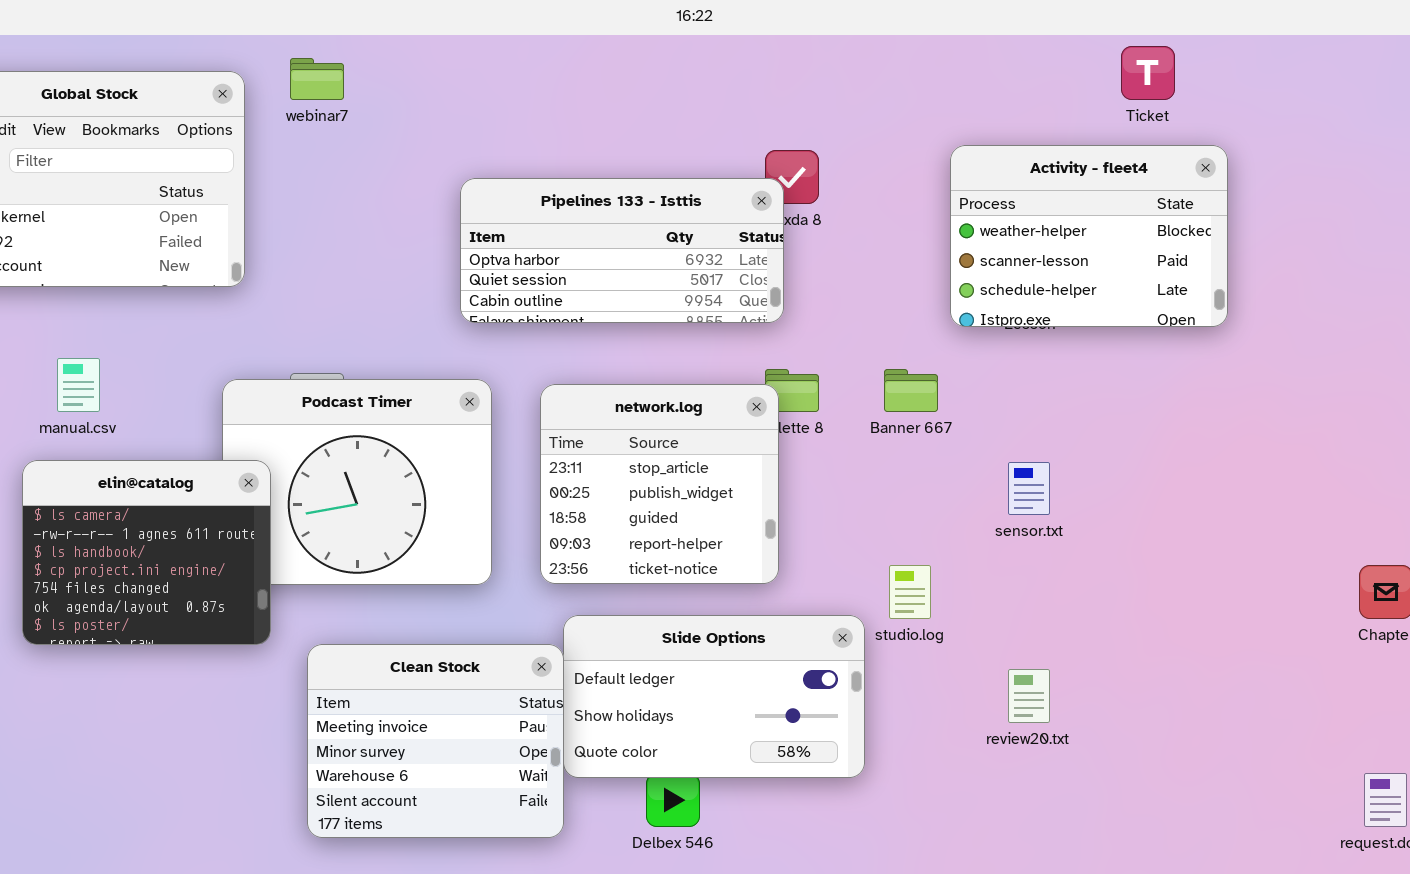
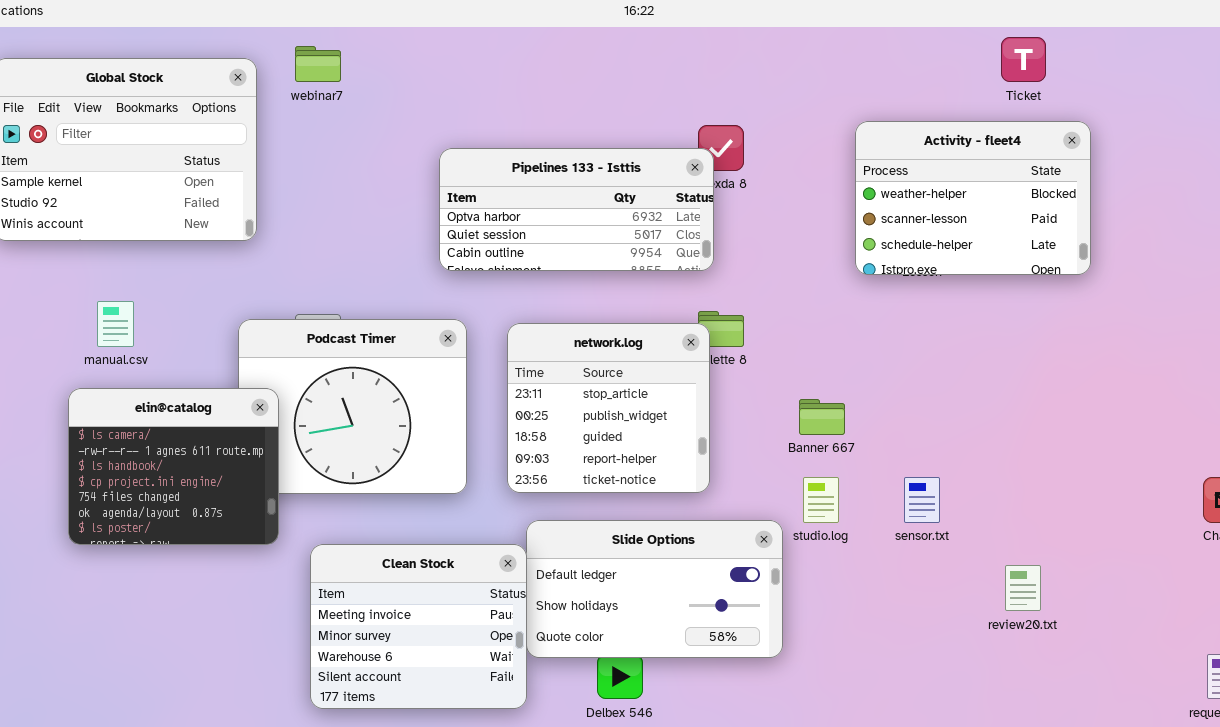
Banner 667: [884,369,938,412] -> [799,399,845,435], moved
sensor.txt: [1008,462,1050,515] -> [904,477,940,523], moved
review20.txt: [1008,669,1050,723] -> [1005,565,1041,611], moved

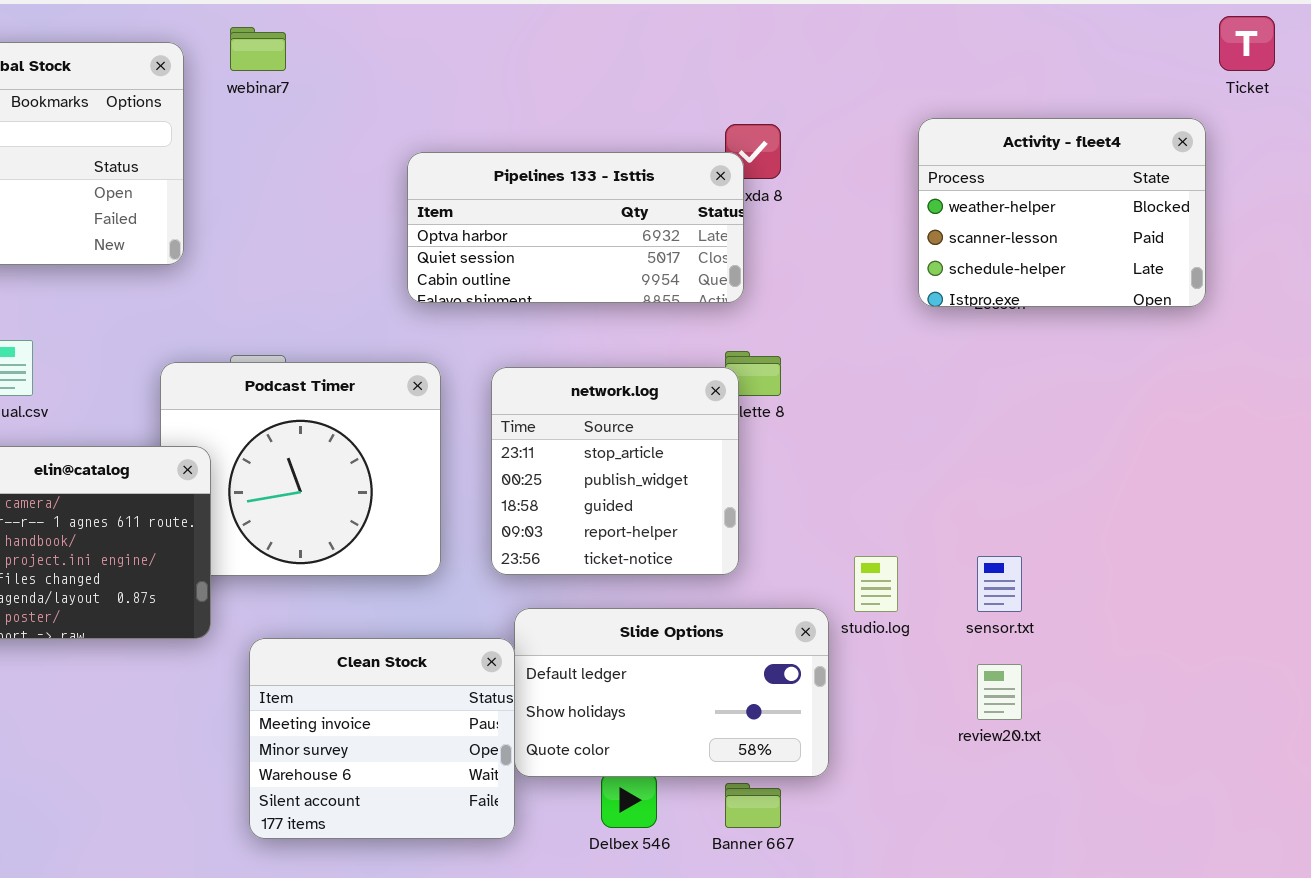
Ticket: [1001,37,1046,82] -> [1219,16,1275,71], moved
Banner 667: [799,399,845,435] -> [725,783,781,828], moved
review20.txt: [1005,565,1041,611] -> [977,664,1022,720], moved

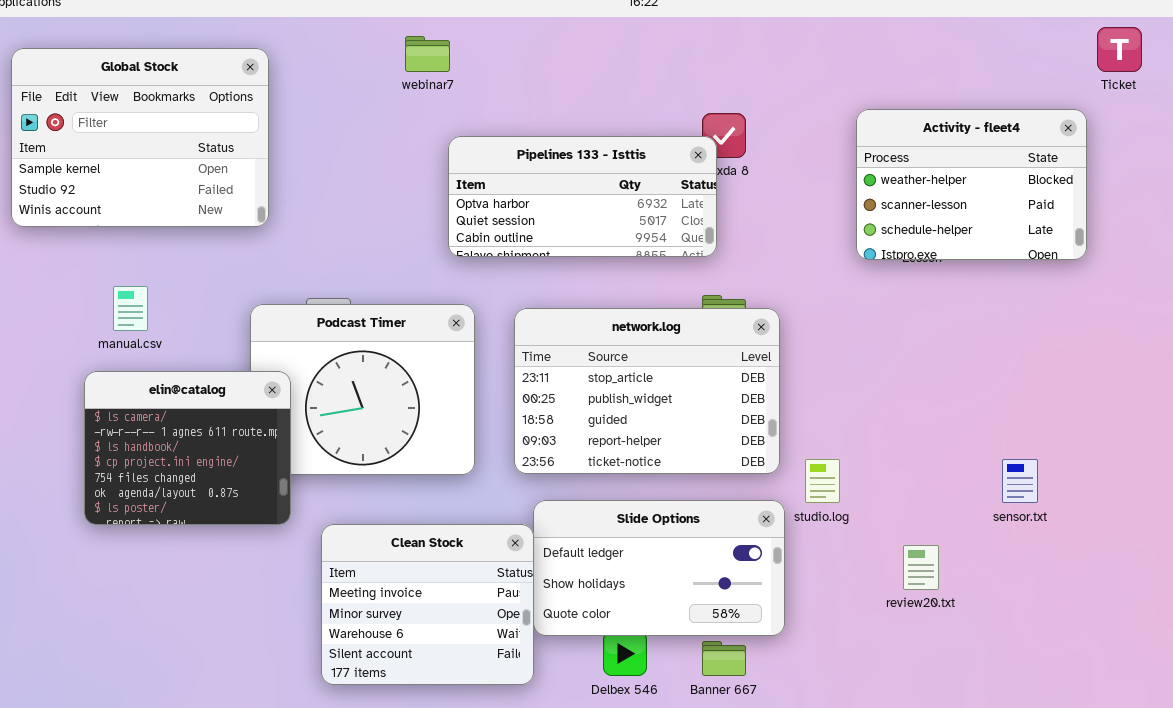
webinar7: [230,27,286,71] -> [405,36,450,72], moved
network.log: [491,367,739,575] -> [514,308,780,474], resized
sensor.txt: [977,556,1022,612] -> [1002,459,1038,503], moved

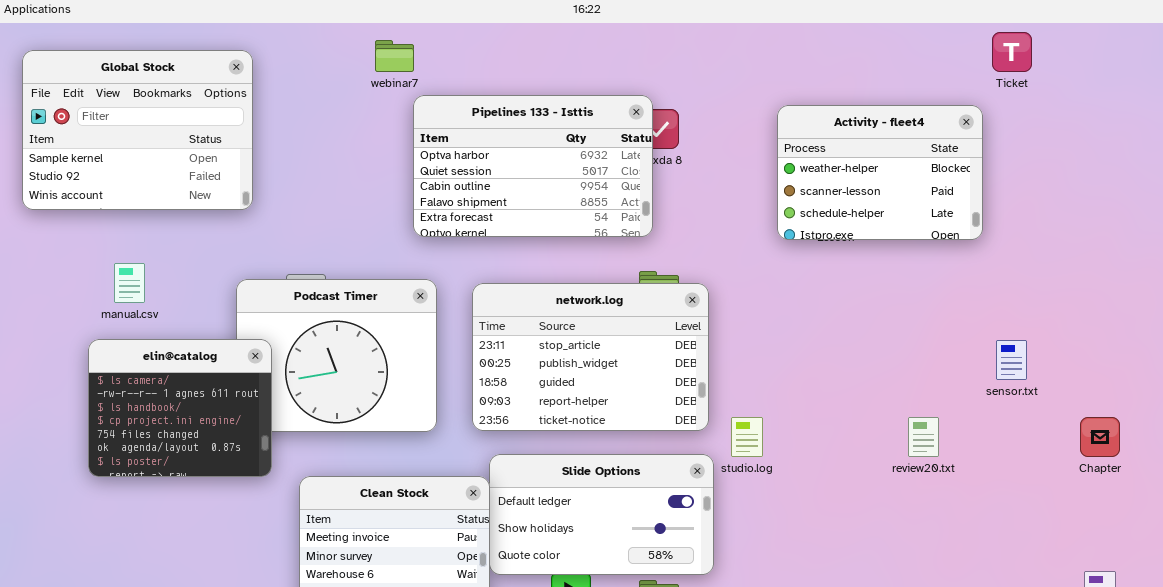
Pipelines 133 - Isttis: [448,136,717,257] -> [413,95,653,237], resized
sensor.txt: [1002,459,1038,503] -> [996,340,1027,380], moved
review20.txt: [903,545,939,590] -> [908,417,939,457], moved

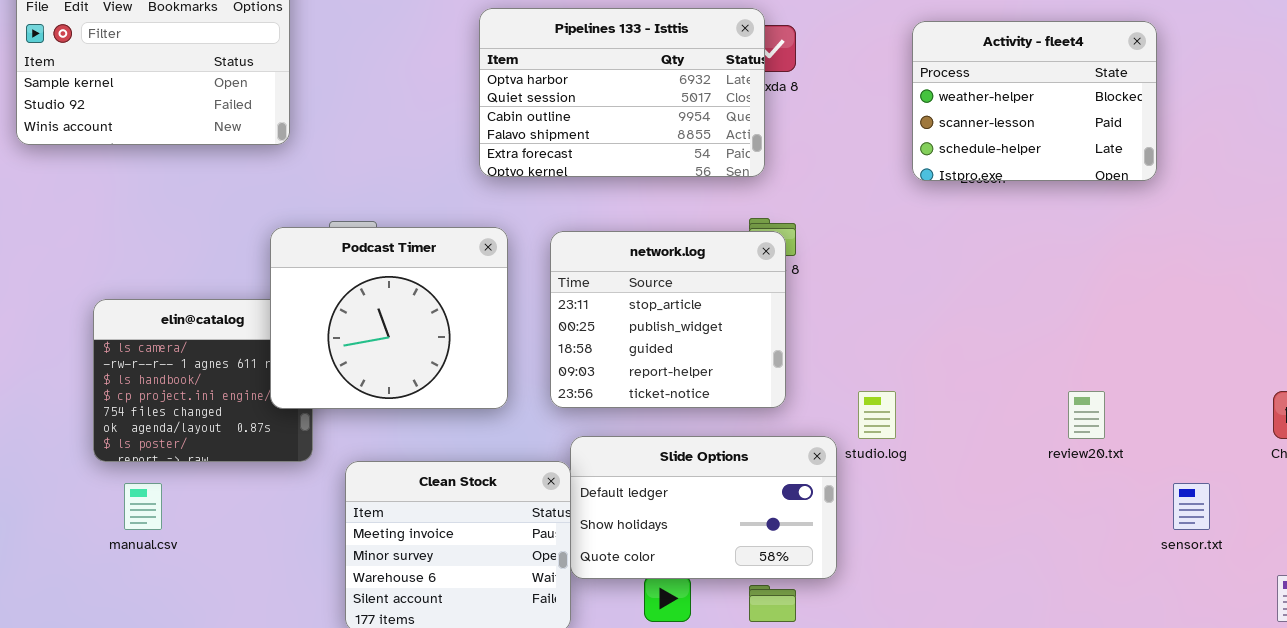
manual.csv: [114,263,145,303] -> [124,483,162,530], moved
Podcast Timer: [236,279,437,432] -> [270,227,508,409], raised
network.log: [472,283,709,431] -> [550,231,786,408], resized
sensor.txt: [996,340,1027,380] -> [1173,483,1210,530], moved

